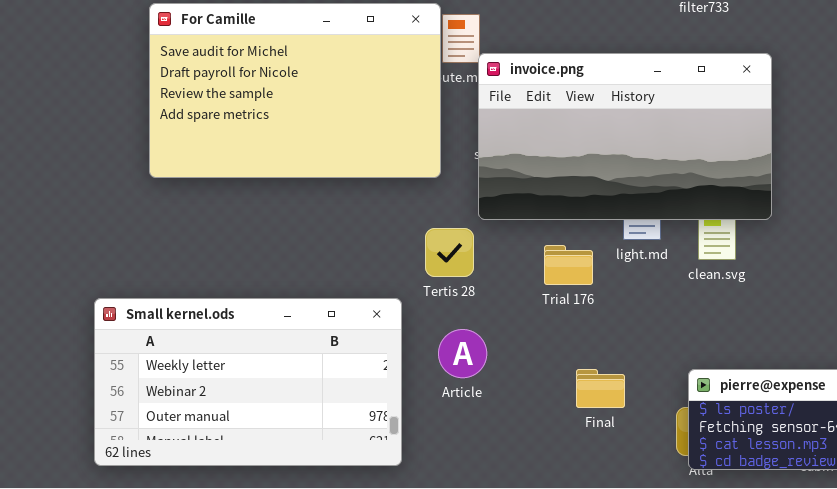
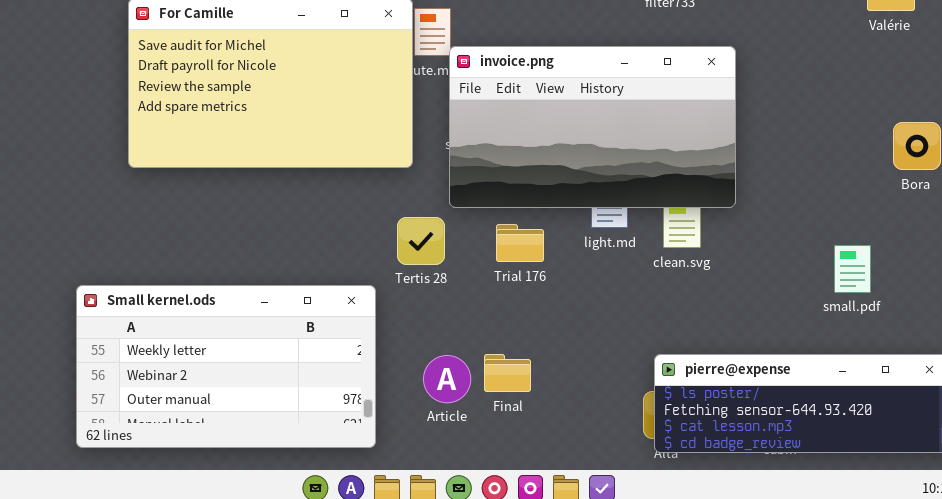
Trial 176: [544,245,593,285] -> [496,224,544,262], moved
Article: [438,329,487,378] -> [423,355,471,403], moved
Final: [576,369,625,408] -> [484,354,531,392], moved

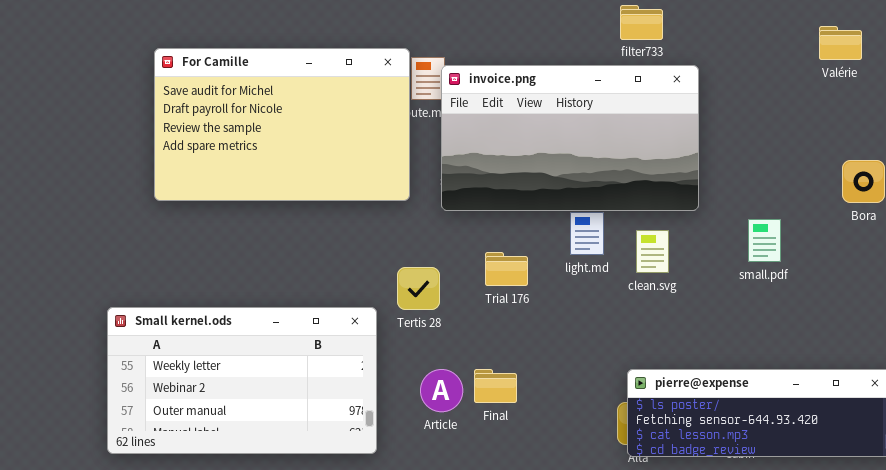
invoice.png: [449,46,736,208] -> [441,65,699,211], moved
Tertis 28: [397,217,445,265] -> [397,267,440,310], moved
small.pdf: [834,245,871,293] -> [748,219,781,262], moved

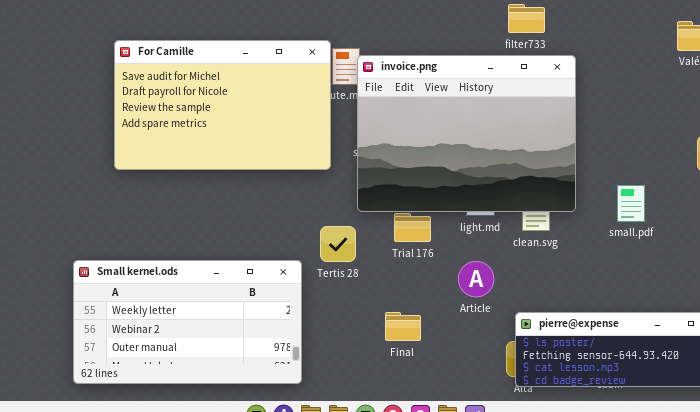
invoice.png: [441,65,699,211] -> [357,55,576,212], resized
Article: [420,369,463,412] -> [458,261,494,297], moved

